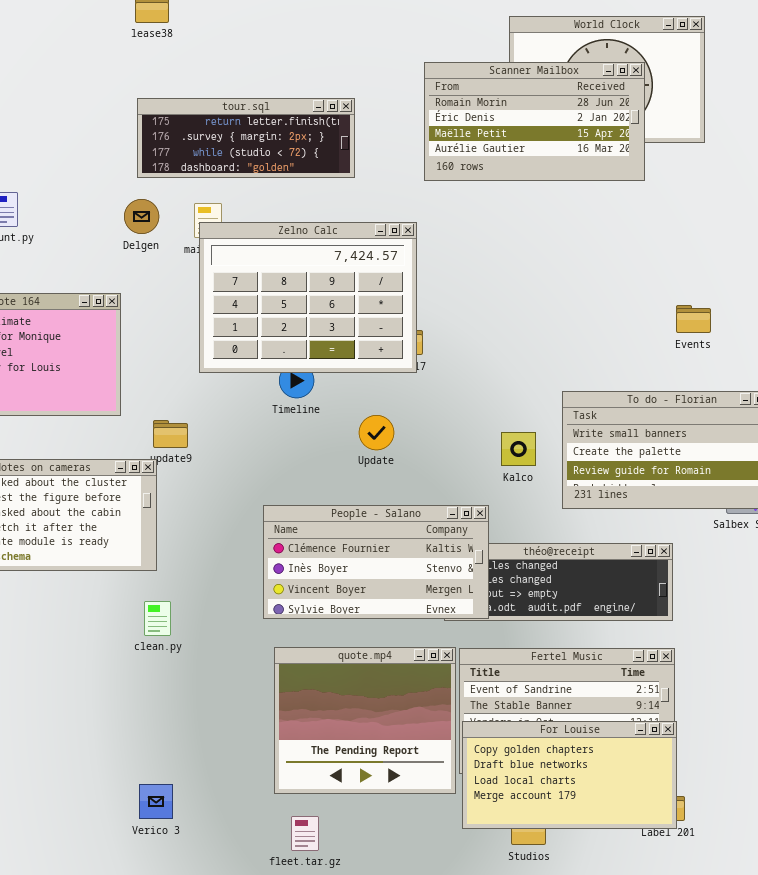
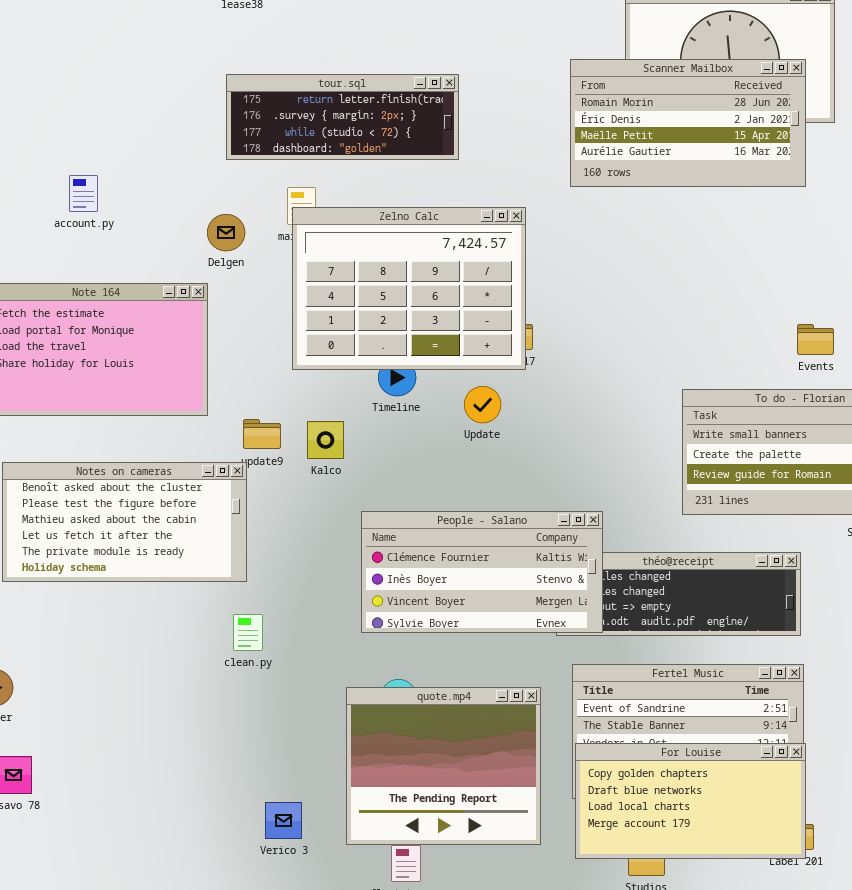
Scanner Mailbox: [424,62,645,181] -> [570,59,806,187], moved
Delgen: [124,199,159,234] -> [207,214,245,251], moved
Events: [676,305,711,333] -> [797,324,834,355], moved
Update: [359,415,394,450] -> [464,386,501,423], moved
Kalco: [501,432,536,466] -> [307,421,344,459], moved
quote.mp4: [274,647,456,794] -> [346,687,541,845], moved
Verico 3: [139,784,173,819] -> [265,802,302,839], moved

